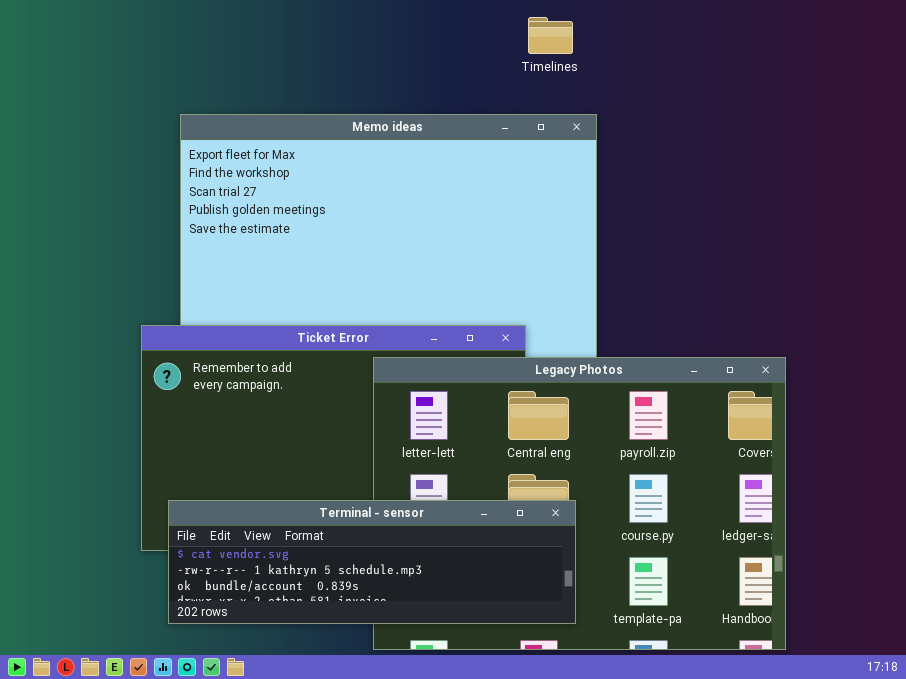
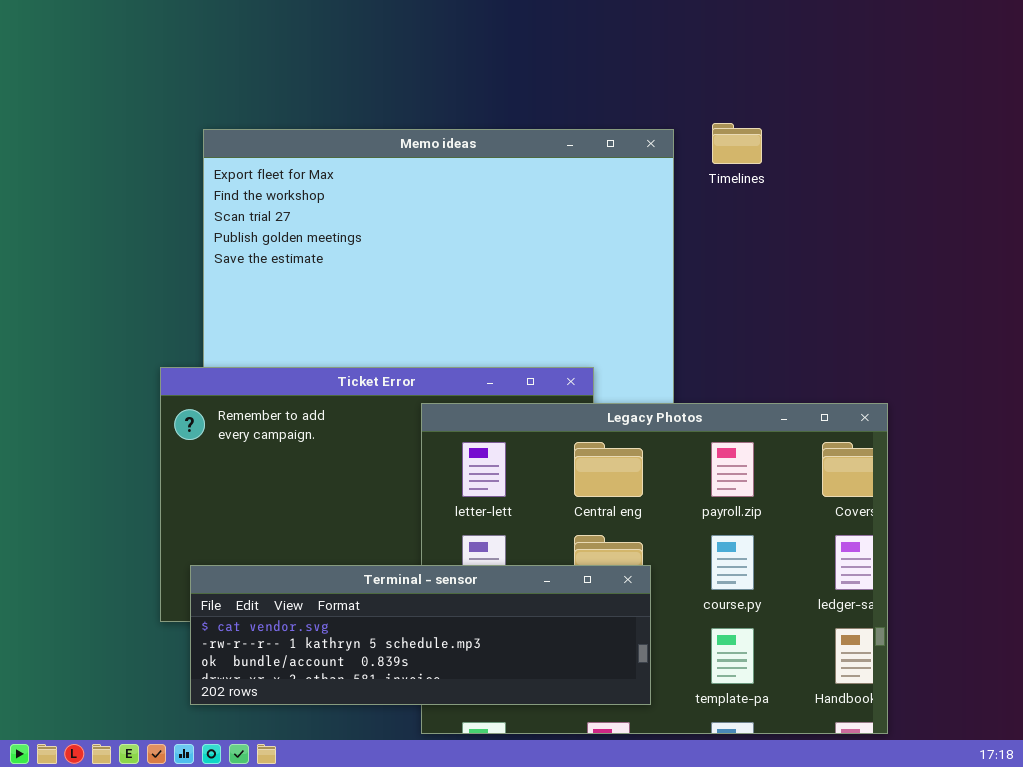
Timelines: [528,17,573,54] -> [712,123,762,164], moved

